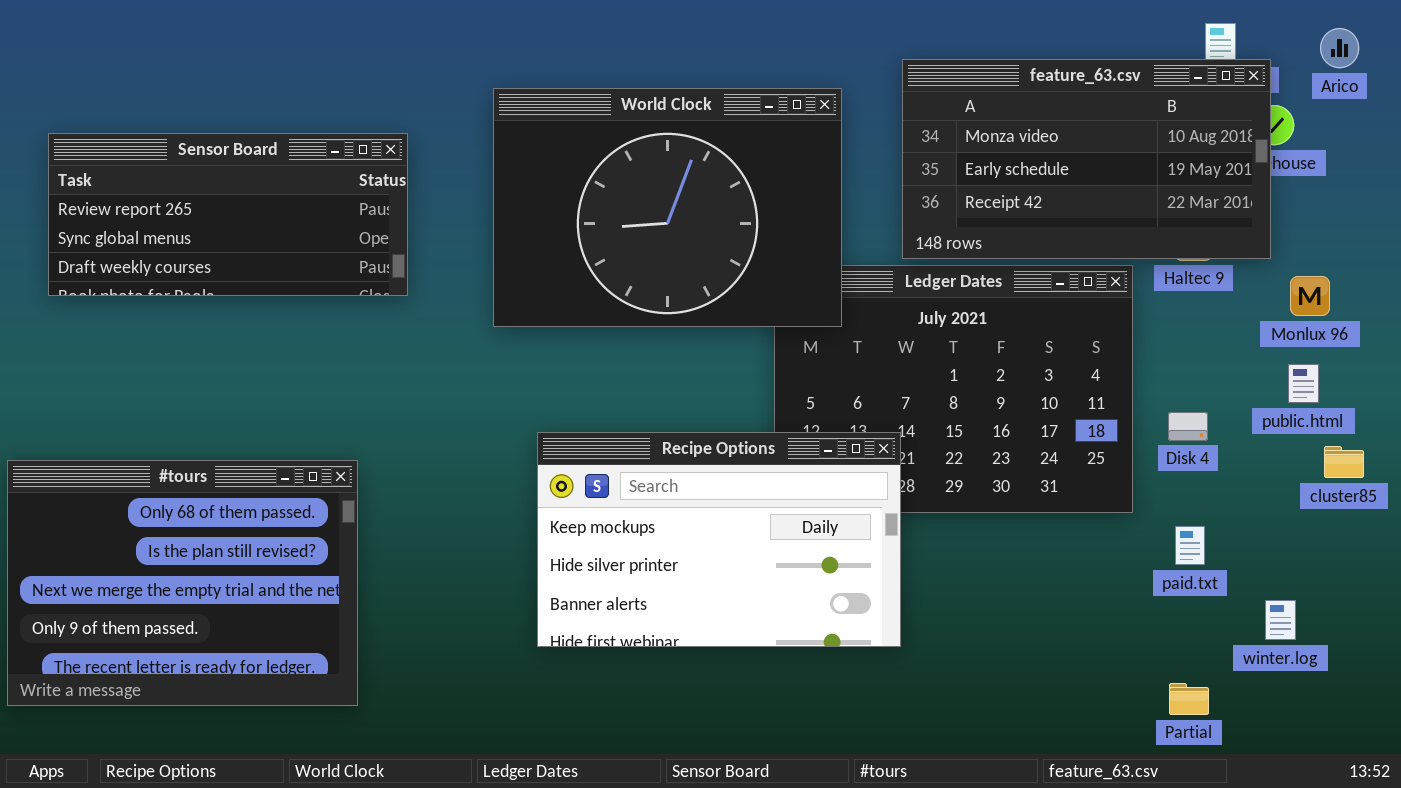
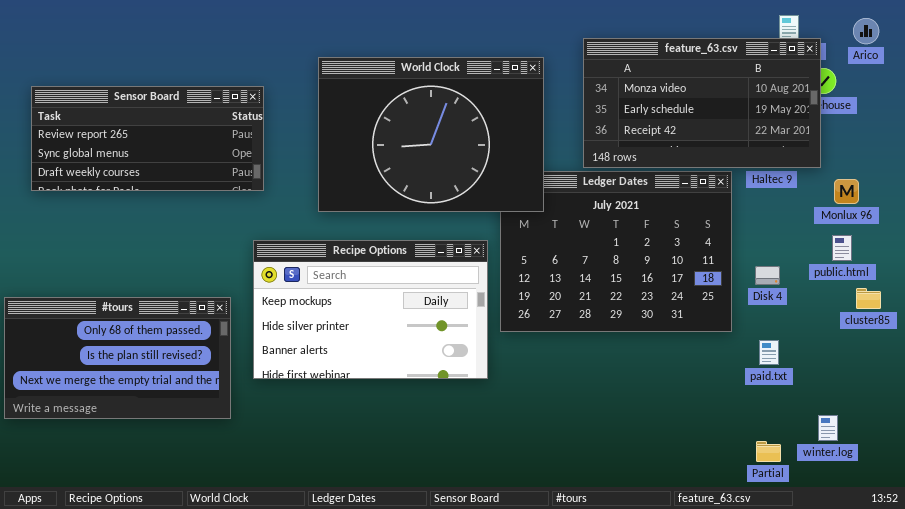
Recipe Options: [537,432,901,647] -> [253,240,488,379], moved
#tours: [7,460,358,706] -> [4,297,231,419], resized
winter.log: [1265,600,1296,640] -> [818,415,838,441], moved

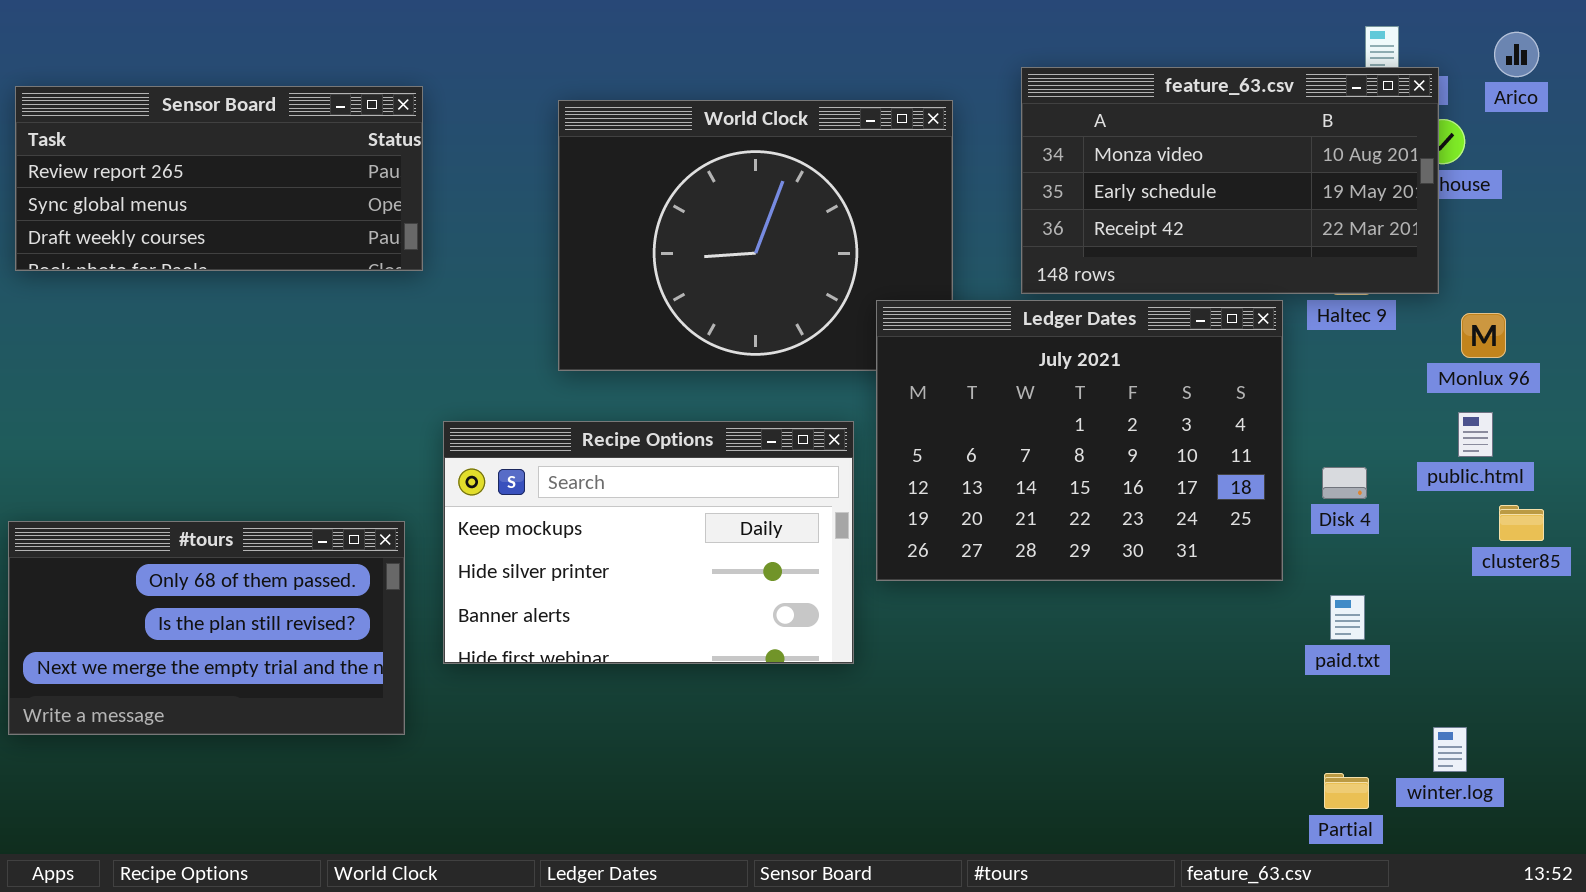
Sensor Board: [31,86,264,191] -> [15,86,423,271], moved
Ledger Dates: [500,171,732,332] -> [876,300,1283,581], raised

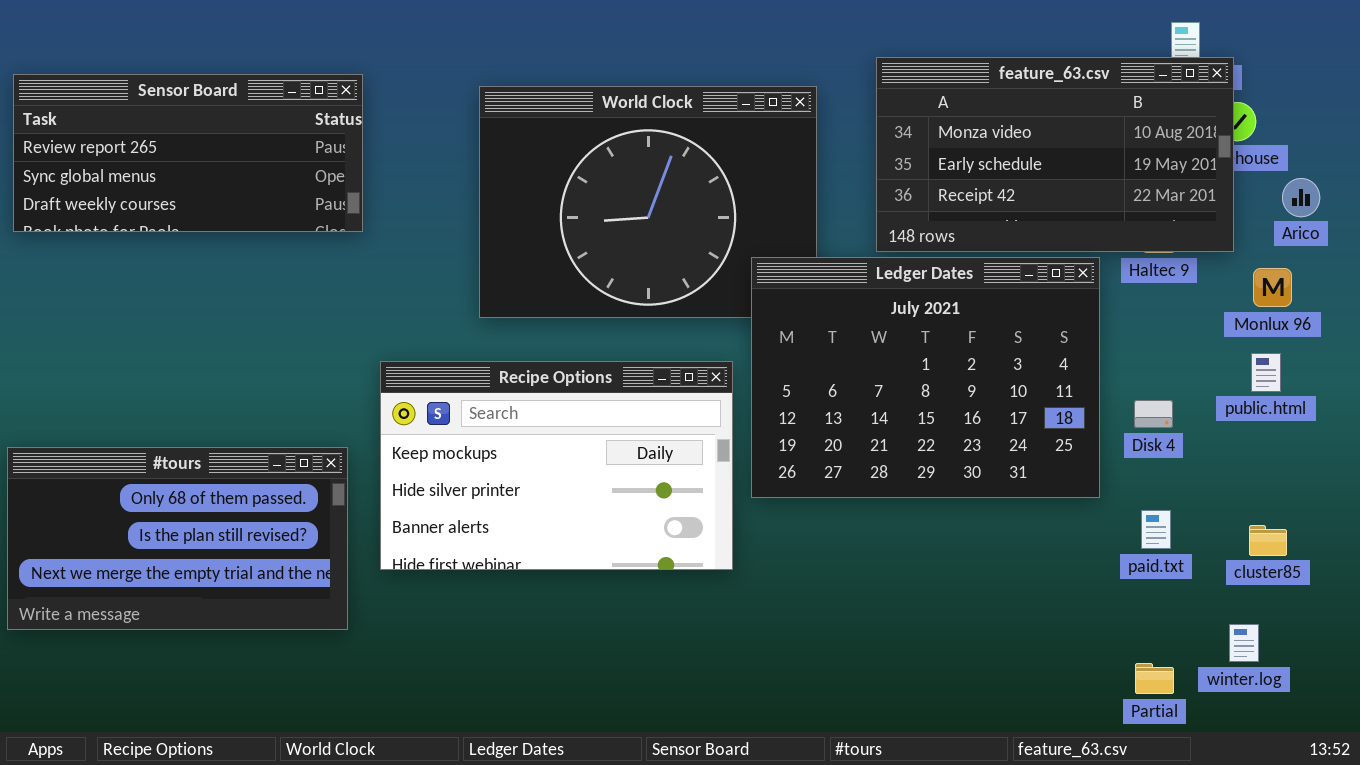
Arico: [1494,32,1539,77] -> [1282,178,1320,217], moved
cluster85: [1499,505,1544,541] -> [1249,525,1287,556], moved

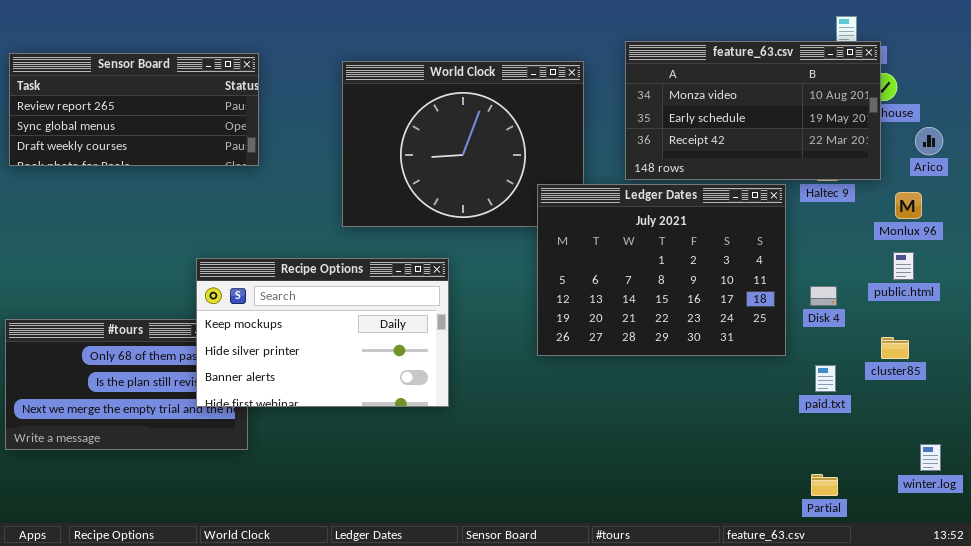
Recipe Options: [380,361,733,570] -> [196,258,449,407], moved
cluster85: [1249,525,1287,556] -> [881,337,909,359], moved
winter.log: [1229,624,1259,662] -> [920,444,941,471], moved

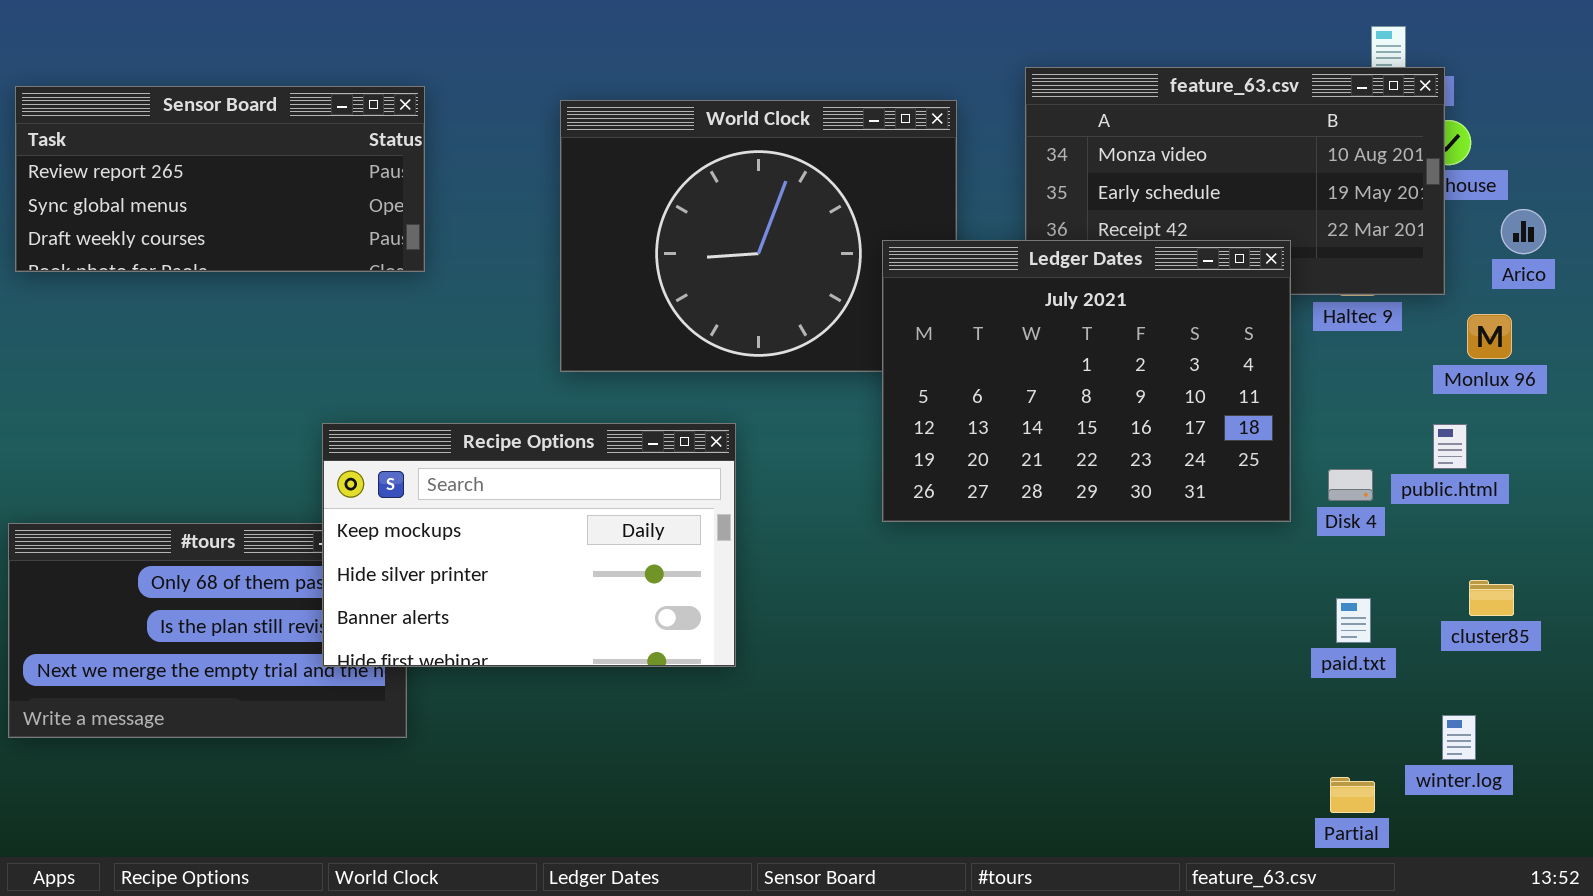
Ledger Dates: [537,184,786,356] -> [882,240,1291,522], moved
public.html: [893,252,914,280] -> [1433,424,1467,469], moved
cluster85: [881,337,909,359] -> [1469,580,1514,616], moved
winter.log: [920,444,941,471] -> [1442,715,1476,760], moved

